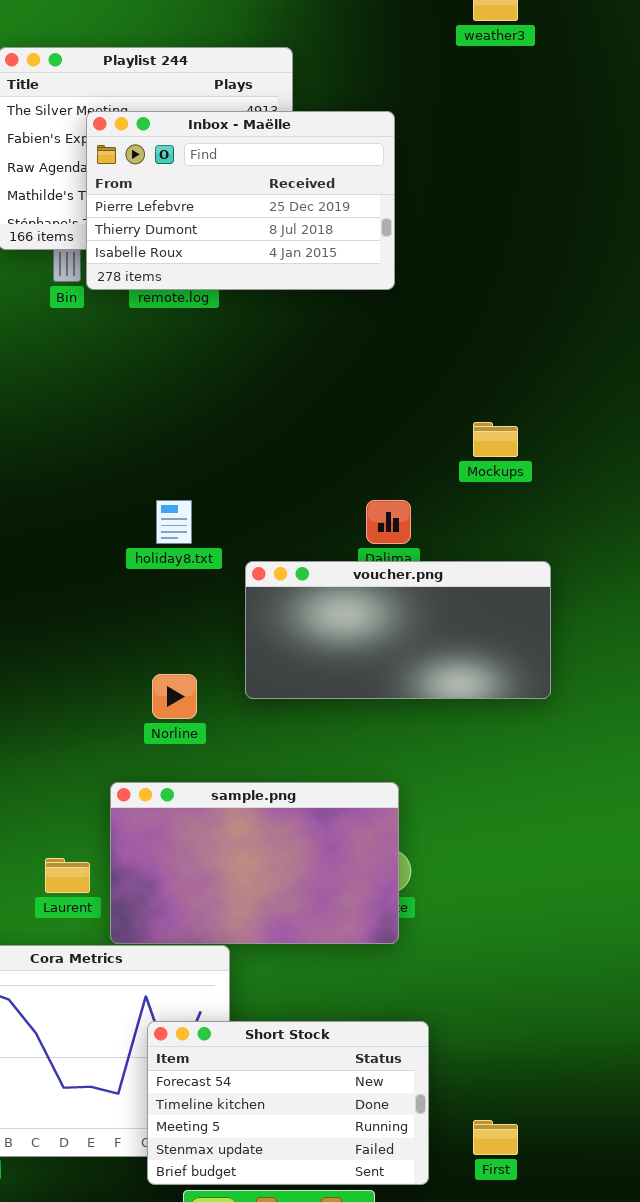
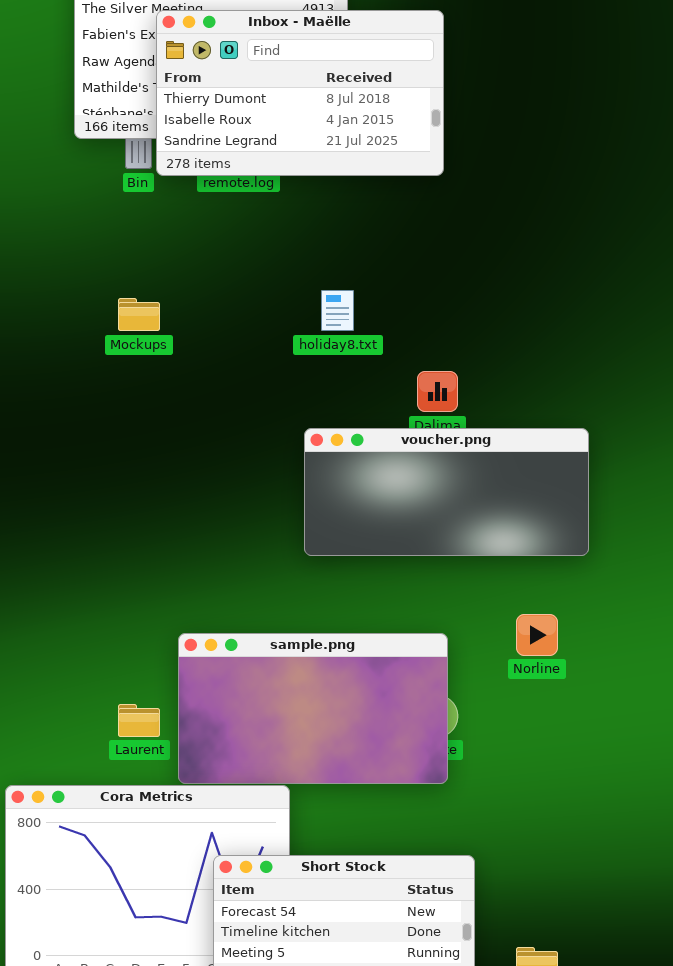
Inbox - Maëlle: [86,111,395,290] -> [156,10,444,176], scrolled down 1 row
Mockups: [473,422,518,457] -> [118,298,160,331], moved
holiday8.txt: [156,500,192,544] -> [321,290,354,331], moved
Norline: [152,674,197,719] -> [516,614,558,656], moved

